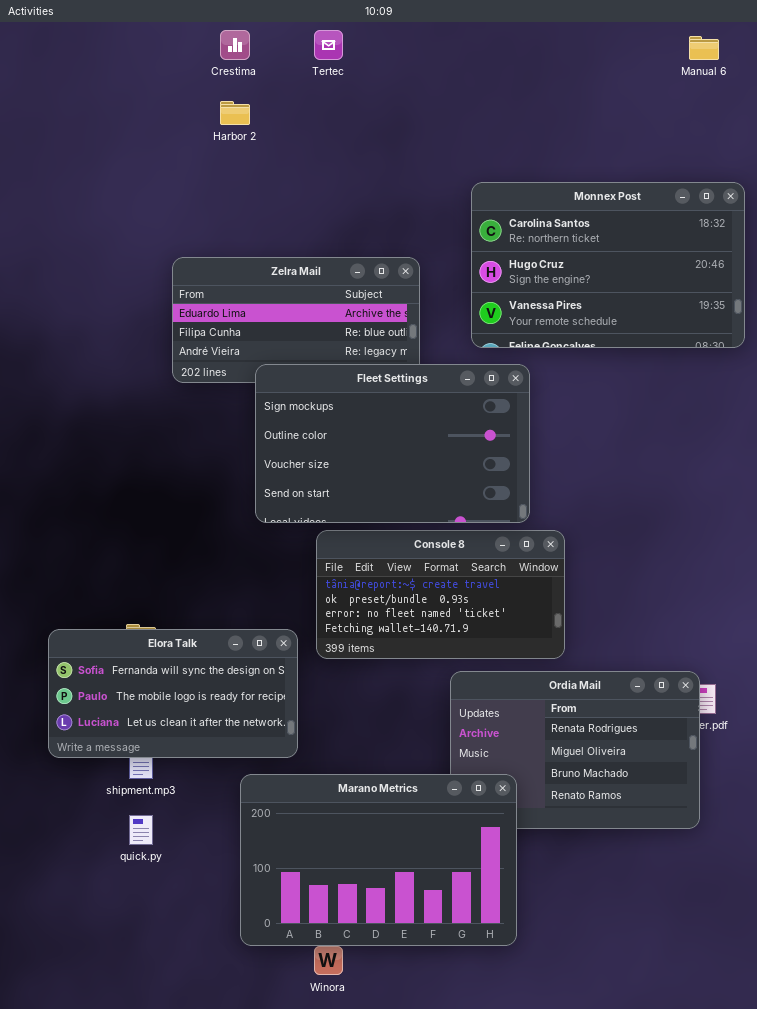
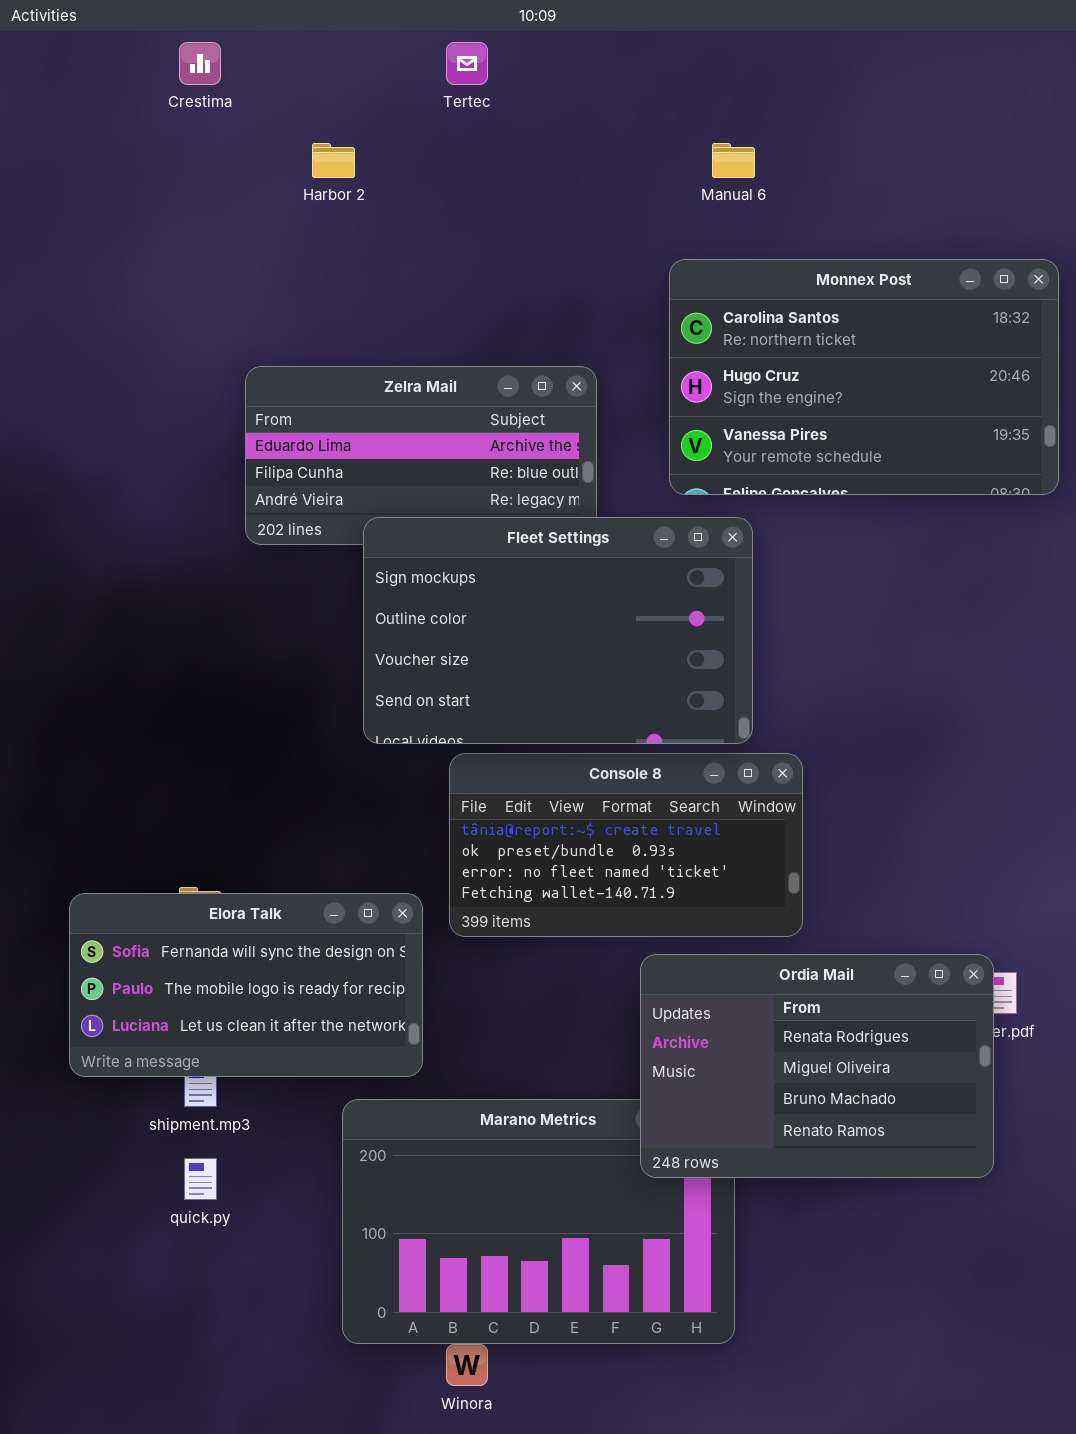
Crestima: [220,30,250,60] -> [179,42,221,85], moved
Manual 6: [689,36,719,60] -> [712,143,755,178], moved
Ordia Mail: [450,671,700,829] -> [640,954,994,1178], raised

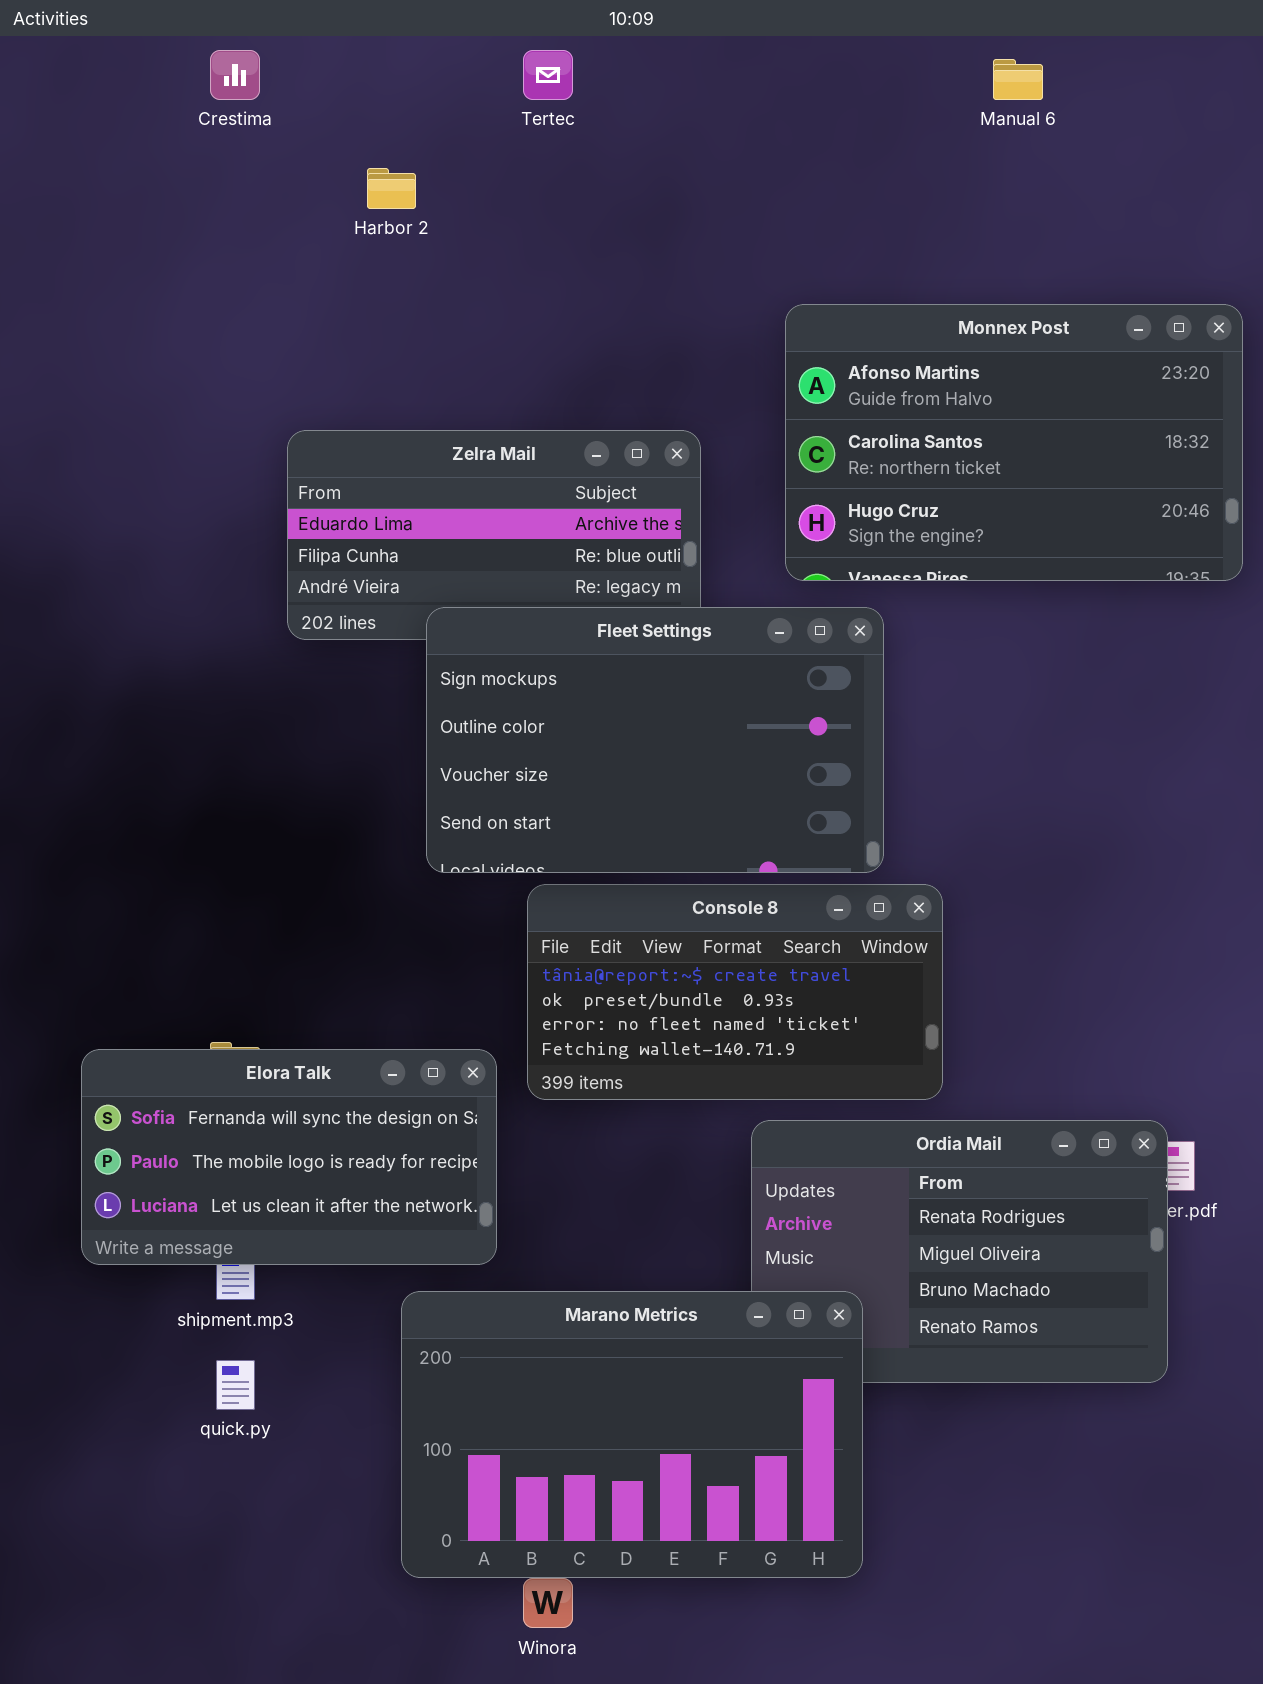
Manual 6: [712,143,755,178] -> [993,59,1043,100], moved
Monnex Post: [669,259,1059,495] -> [785,304,1243,581], scrolled up 1 row
Marano Metrics: [342,1099,735,1344] -> [401,1291,863,1578], raised

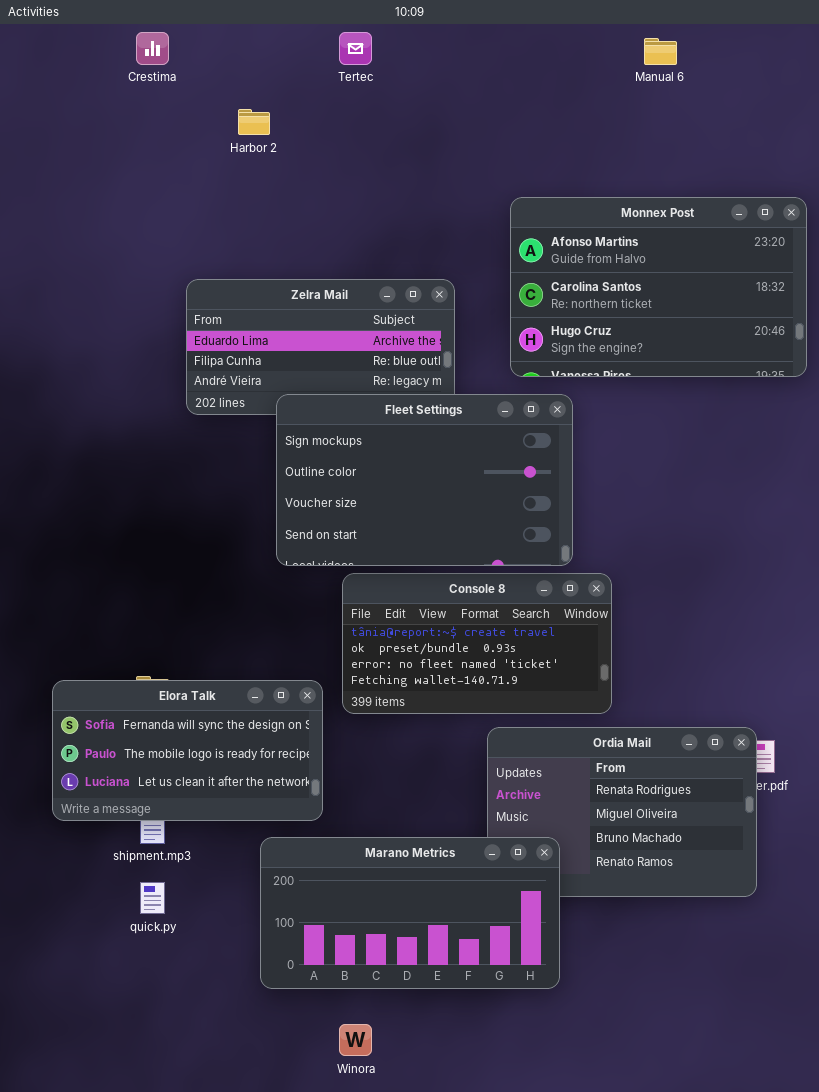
Marano Metrics: [401,1291,863,1578] -> [260,837,560,989], resized

